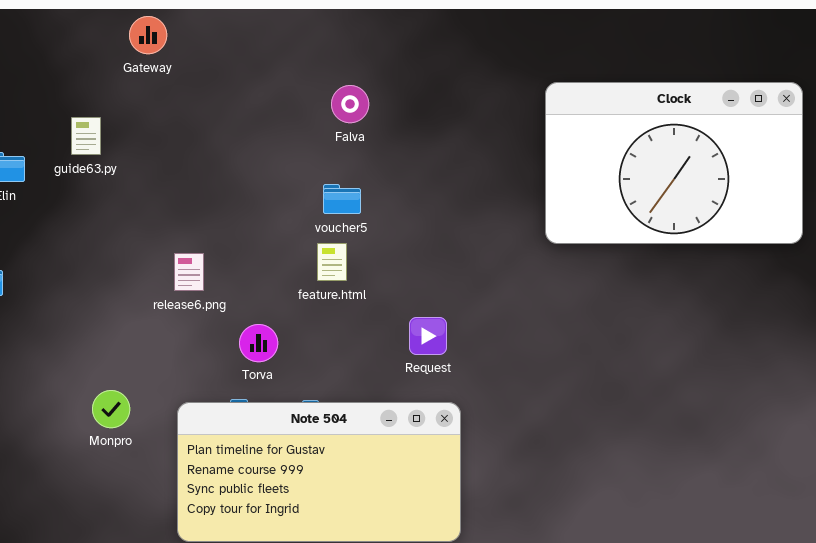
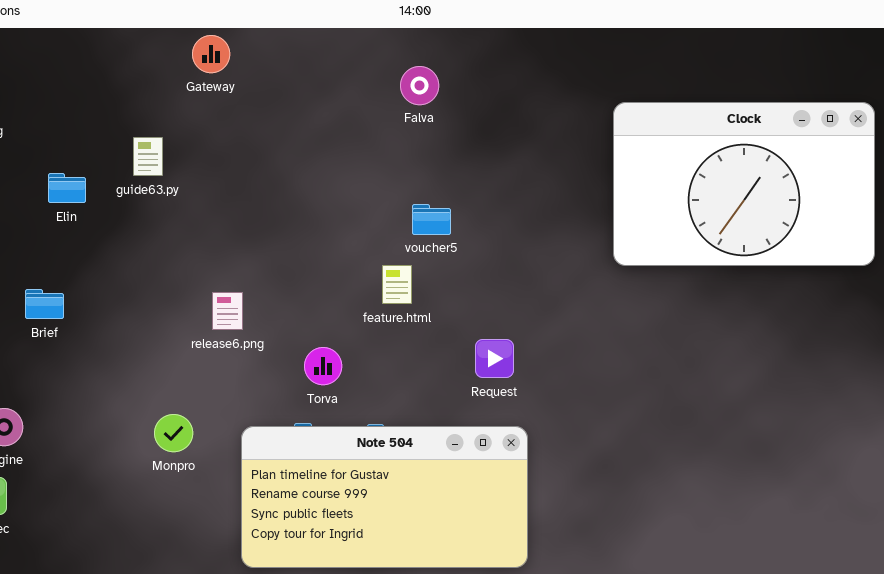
Falva: [331,85,369,123] -> [400,66,439,105], moved
voucher5: [323,184,361,214] -> [412,204,451,235], moved
release6.png: [174,253,204,291] -> [212,292,243,330], moved

